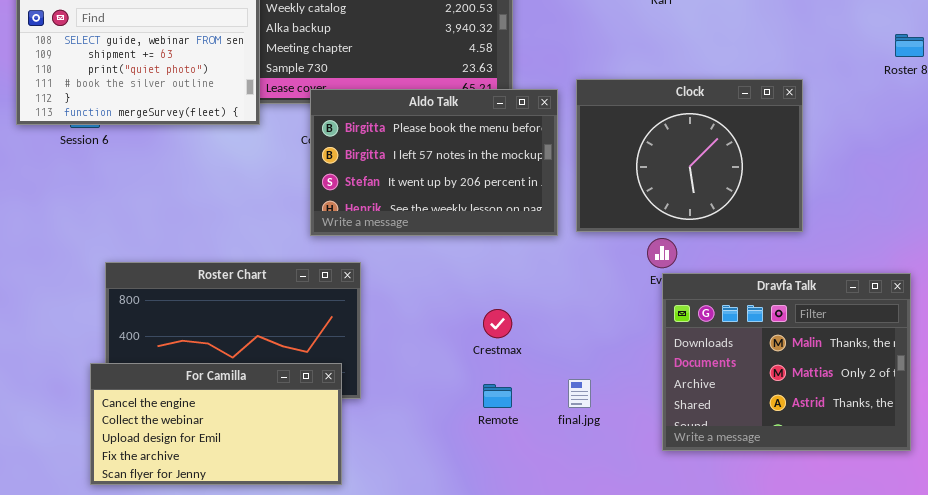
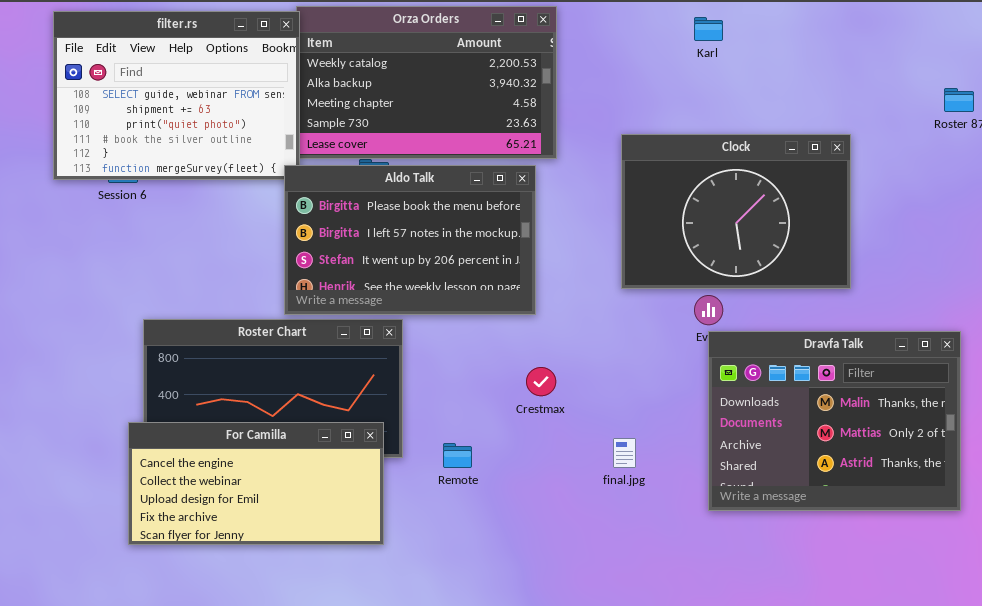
Aldo Talk: [310,89,558,236] -> [284,165,536,315], moved
Remote: [483,384,512,408] -> [443,443,472,468], moved

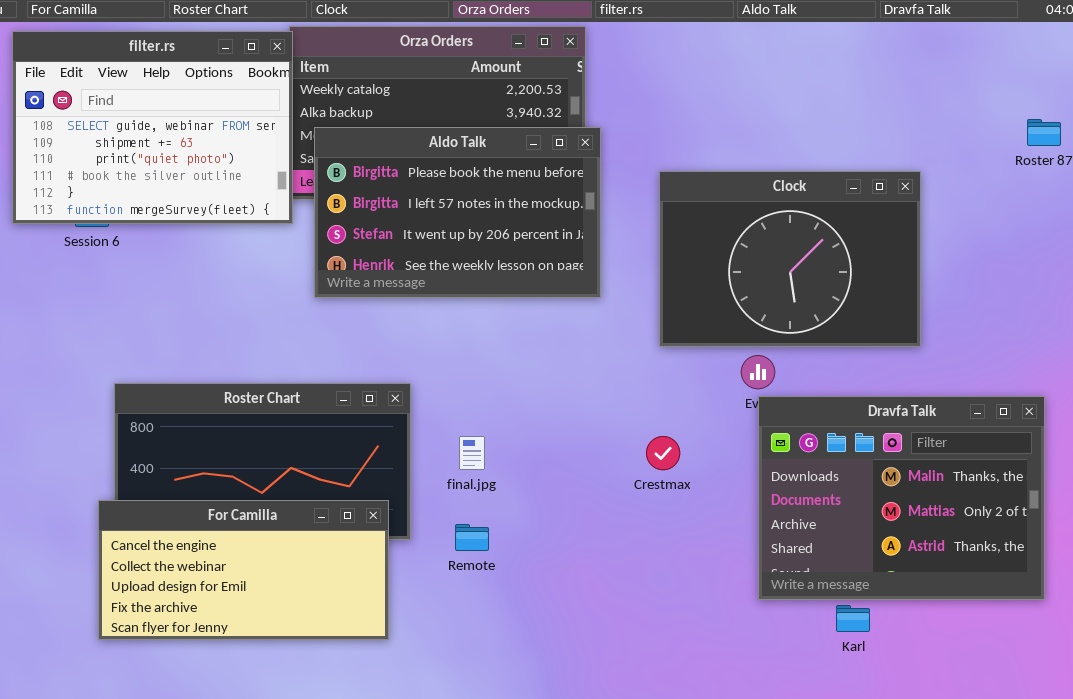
Karl: [694,17,723,41] -> [836,605,870,632], moved
Aldo Talk: [284,165,536,315] -> [314,127,601,298], moved
Crestmax: [526,367,556,396] -> [646,436,680,470], moved
final.jpg: [613,438,636,468] -> [459,436,485,470], moved

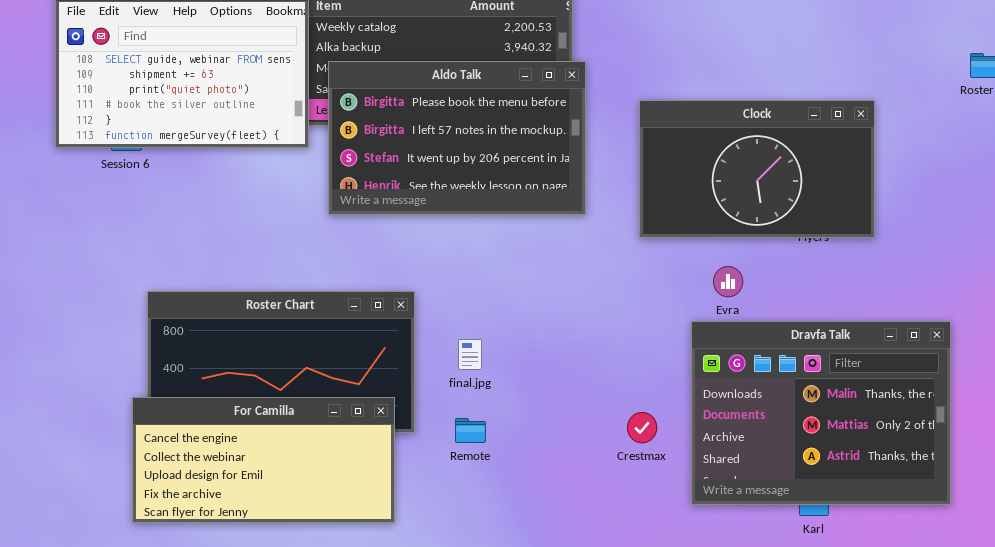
Clock: [659,171,921,347] -> [639,100,875,238], resized
Dravfa Talk: [758,396,1045,600] -> [691,321,951,505], moved
Crestmax: [646,436,680,470] -> [627,412,657,443], moved

